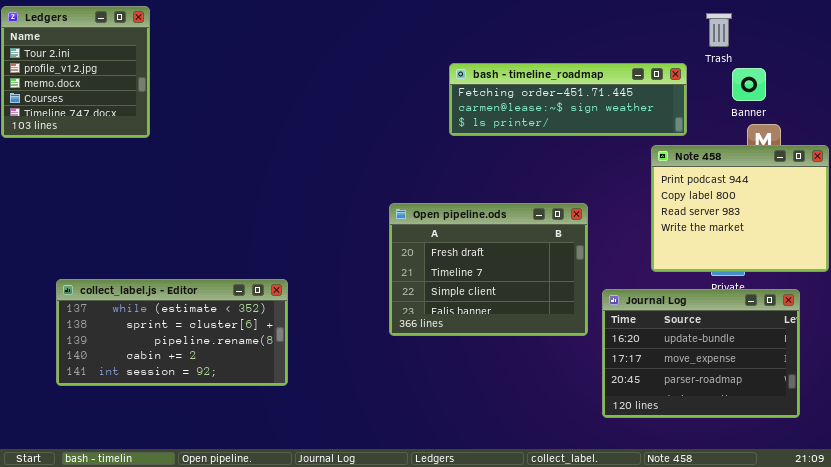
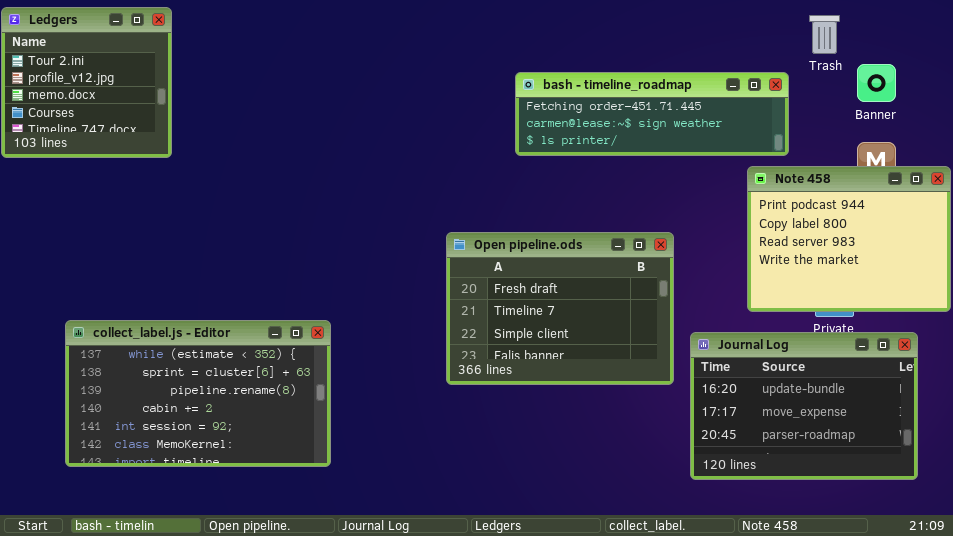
Banner: [732,68,766,101] -> [857,64,896,102], moved
collect_label.js - Editor: [56,279,288,386] -> [65,320,331,467], resized

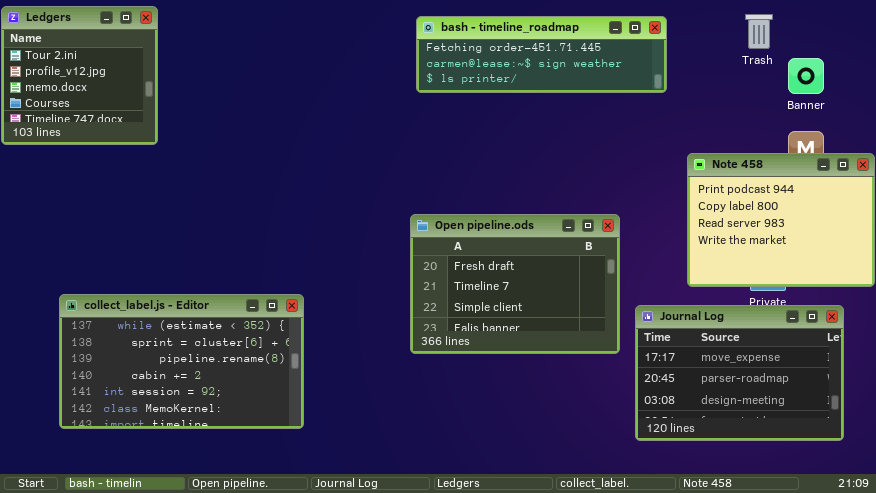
bash - timeline_roadmap: [515,72,789,156] -> [416,16,667,93], moved
Journal Log: [690,332,918,480] -> [635,305,844,441], scrolled down 1 row

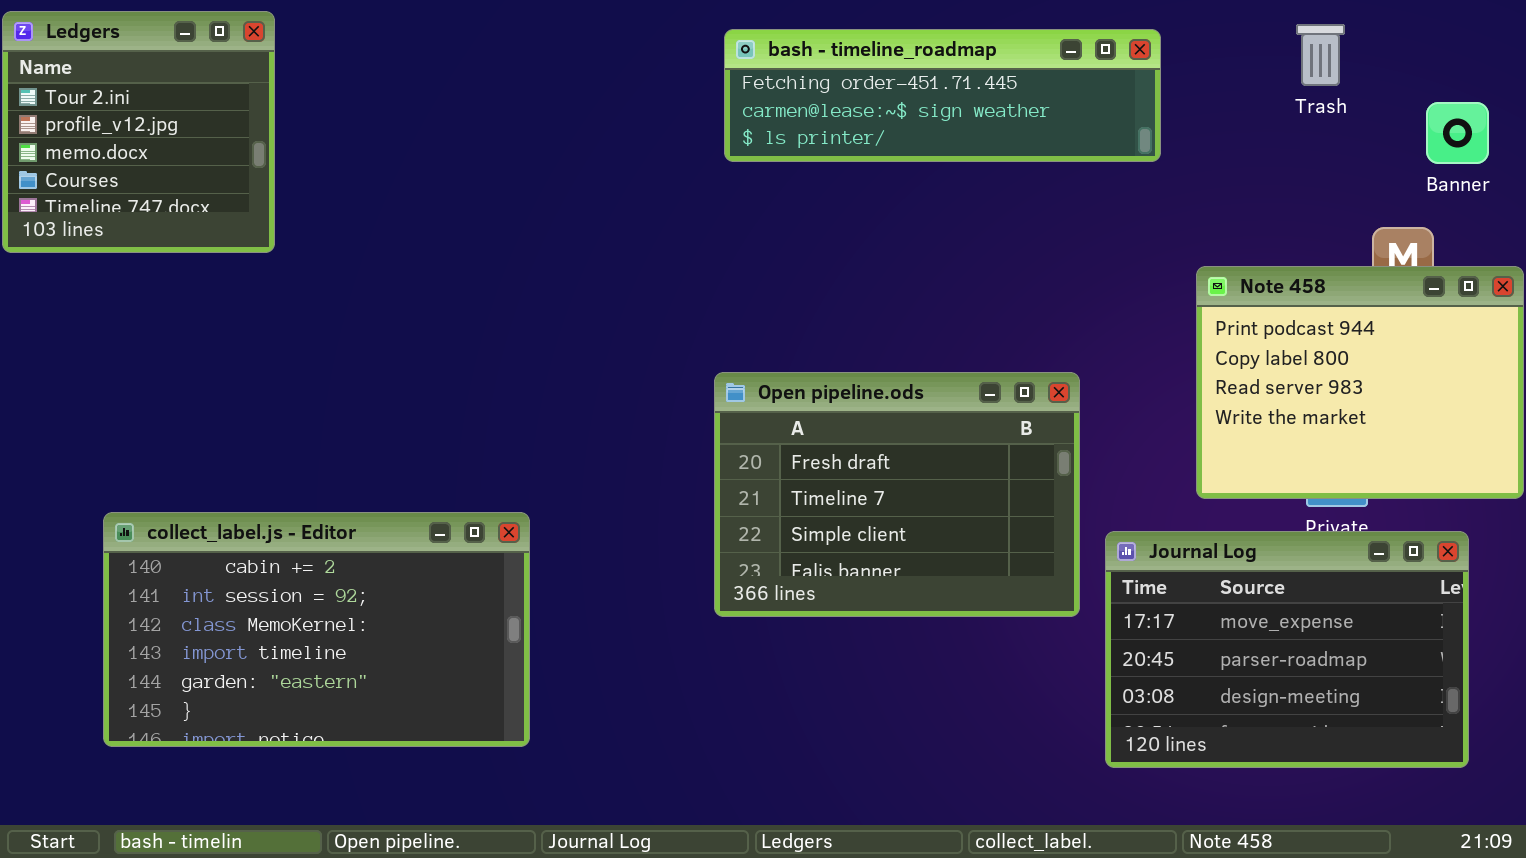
Banner: [788,58,824,94] -> [1426,102,1489,164], moved
collect_label.js - Editor: [59,294,304,429] -> [103,512,530,747], scrolled down 3 rows

